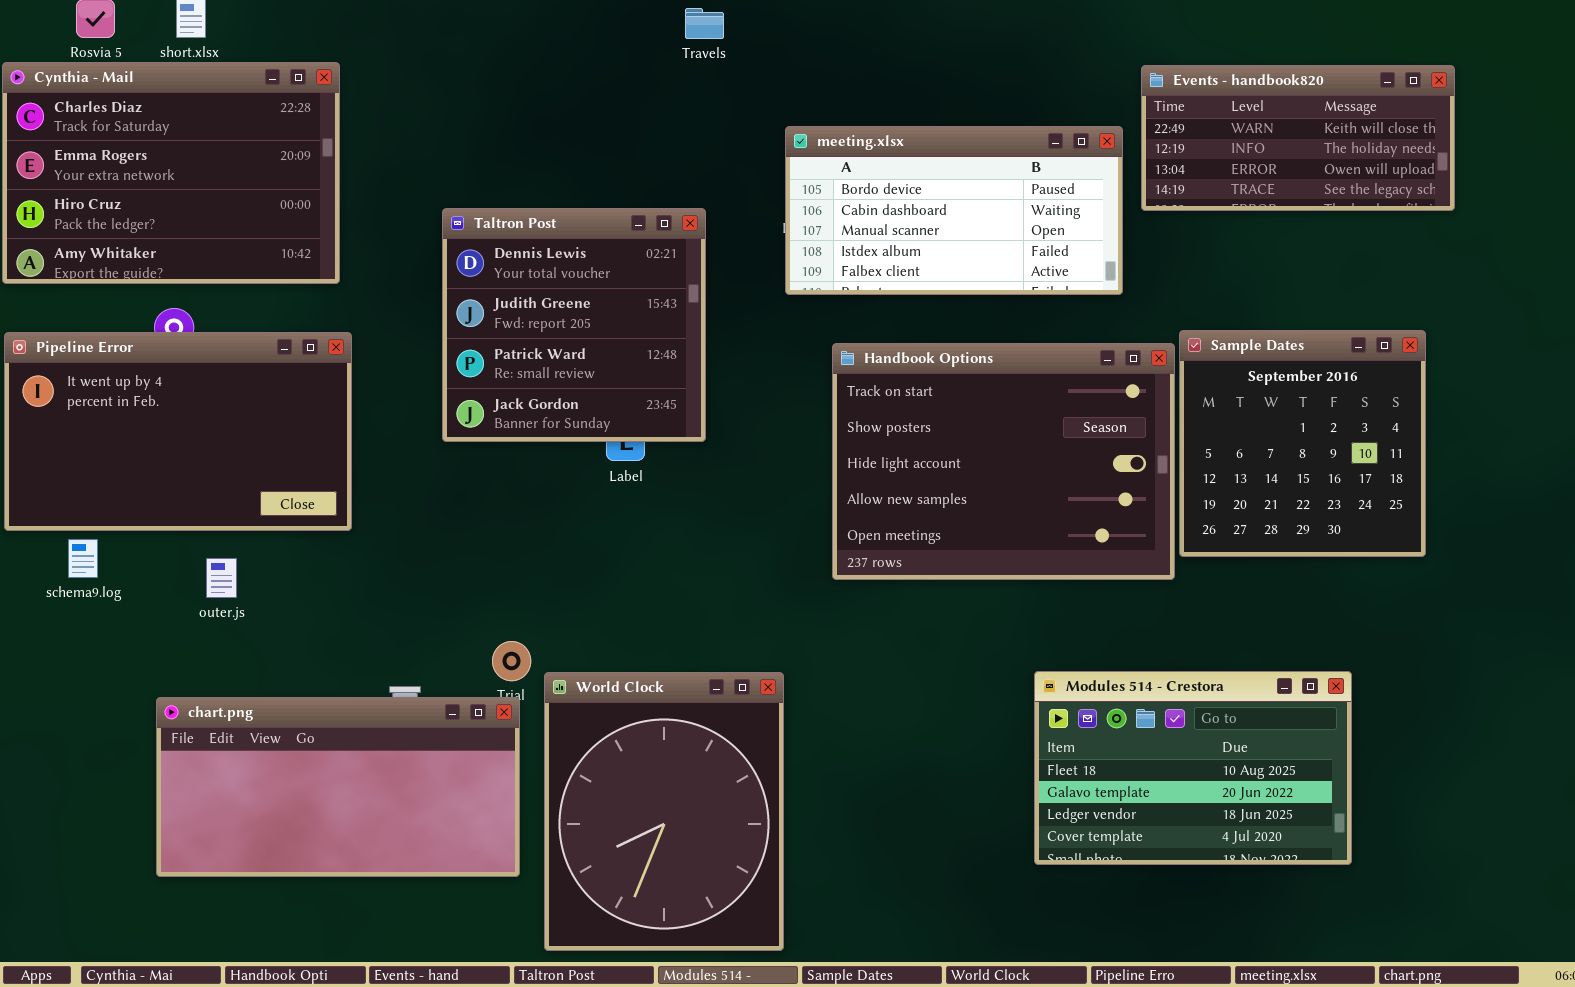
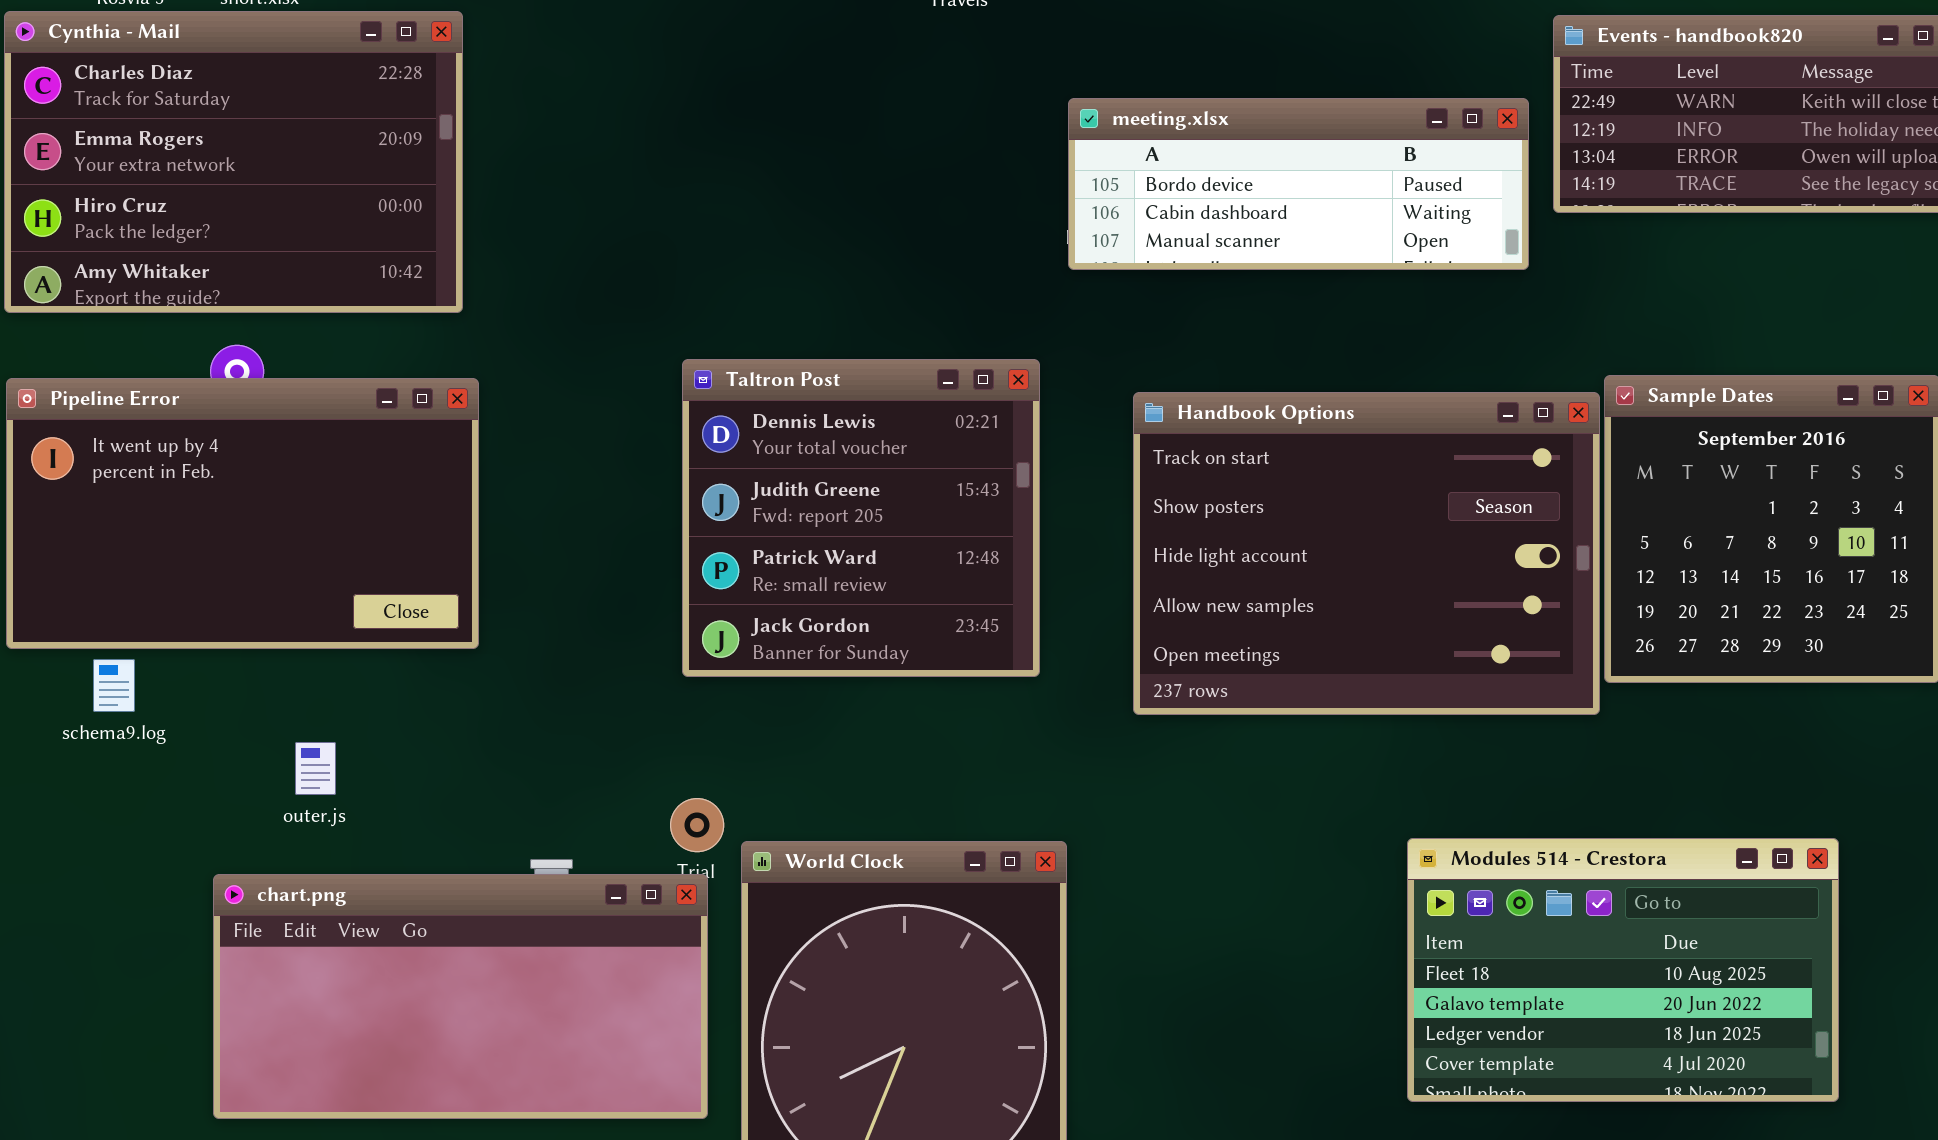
meeting.xlsx: [785,126,1123,295] -> [1068,98,1529,270], resized
Taltron Post: [442,208,706,442] -> [682,359,1040,677], moved
outer.js: [206,558,237,598] -> [295,742,336,795], moved

